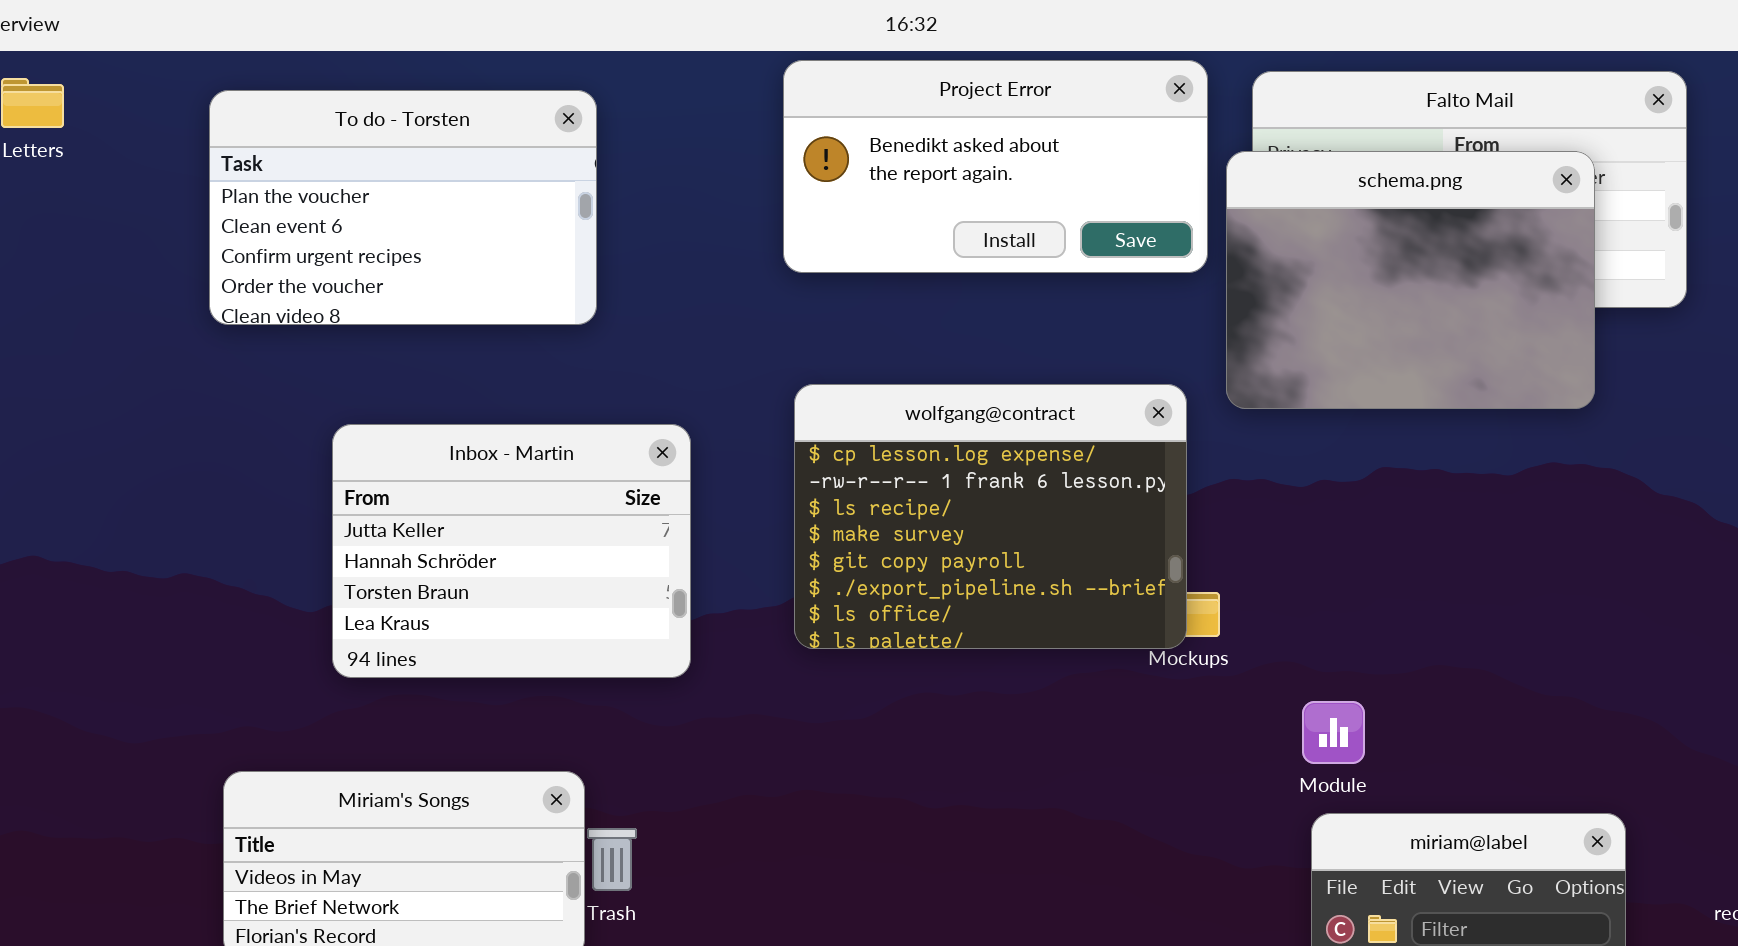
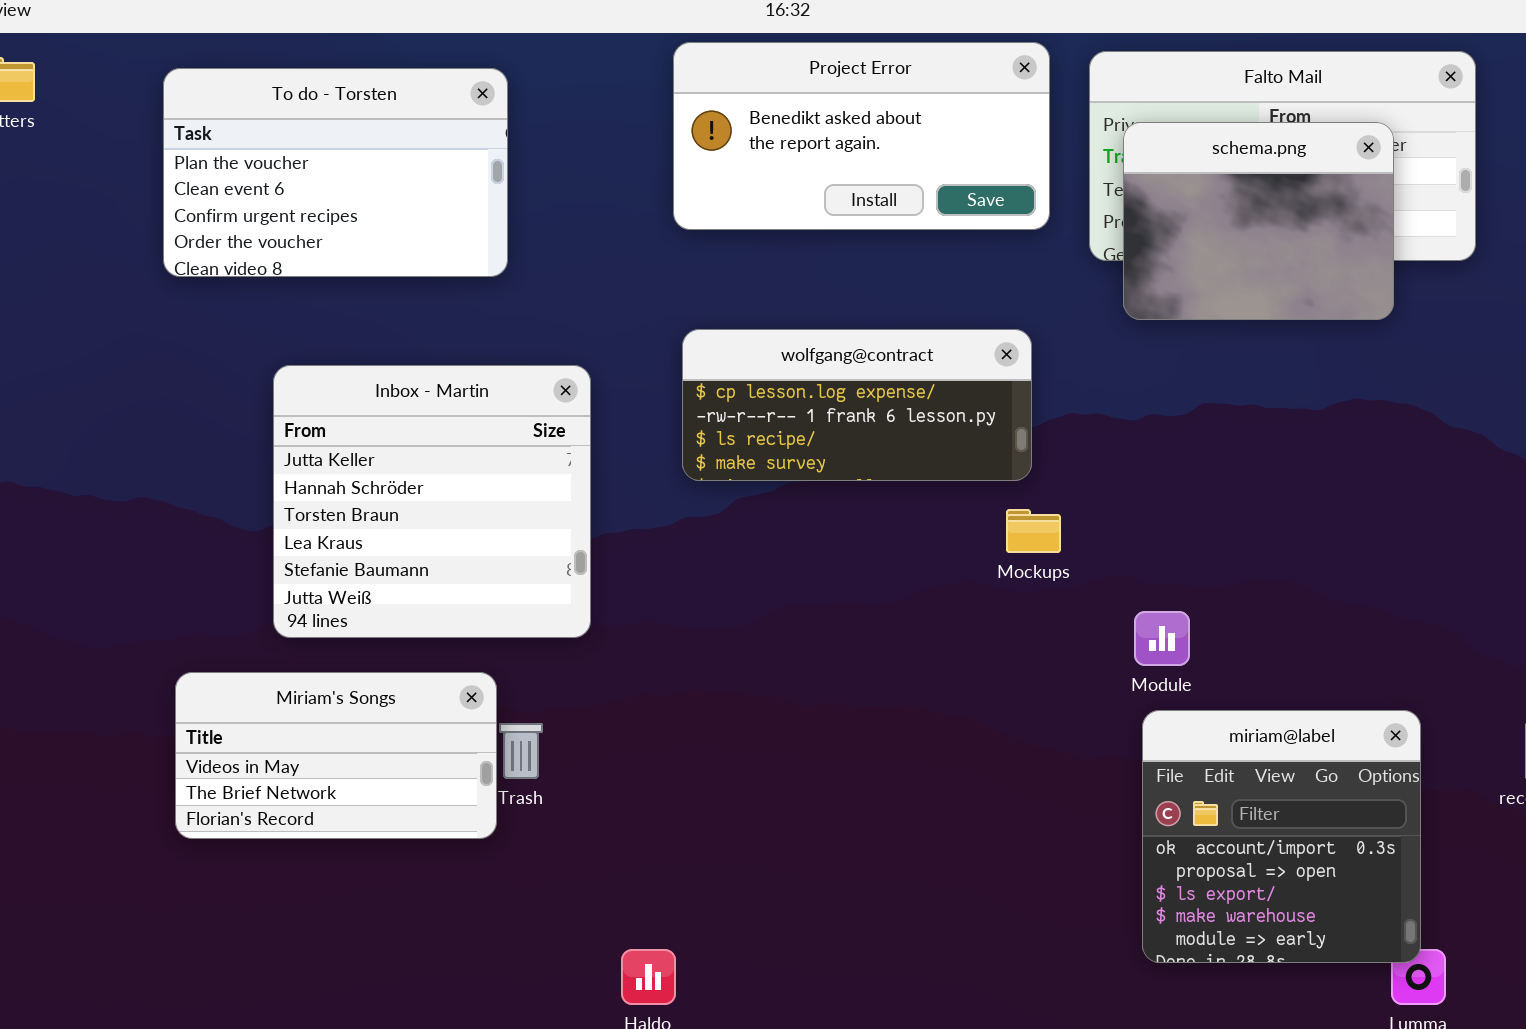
schema.png: [1226,151,1595,409] -> [1123,122,1394,320], resized
wolfgang@contract: [794,384,1187,649] -> [682,329,1032,481], resized
Inbox - Martin: [332,424,691,678] -> [273,365,591,638], resized

